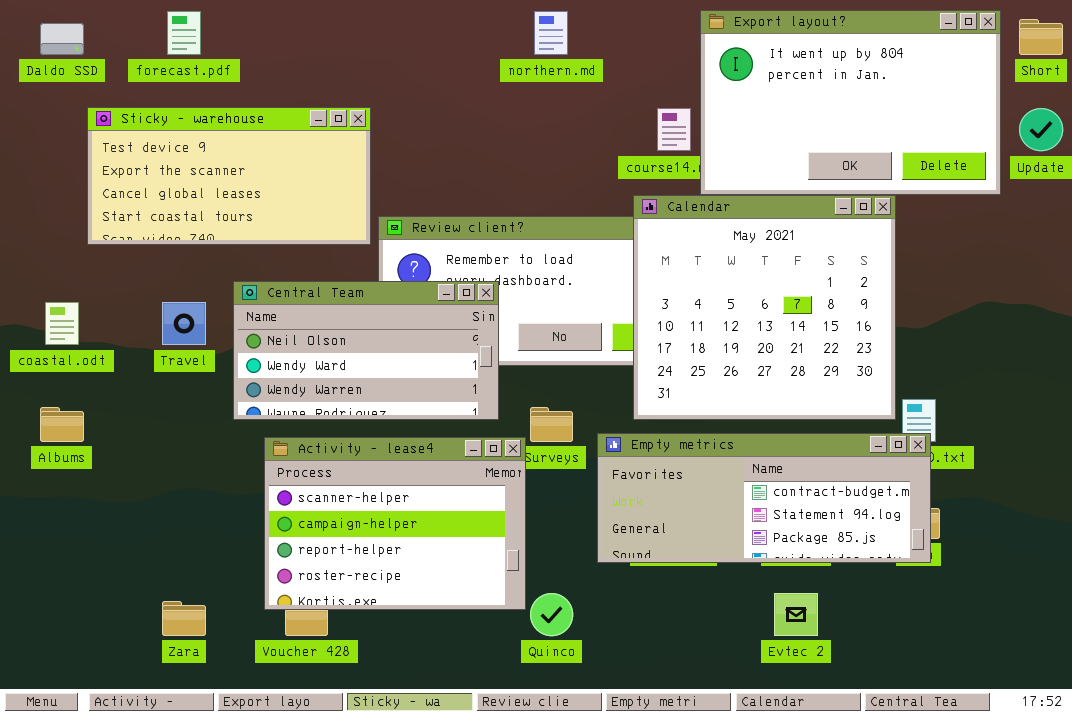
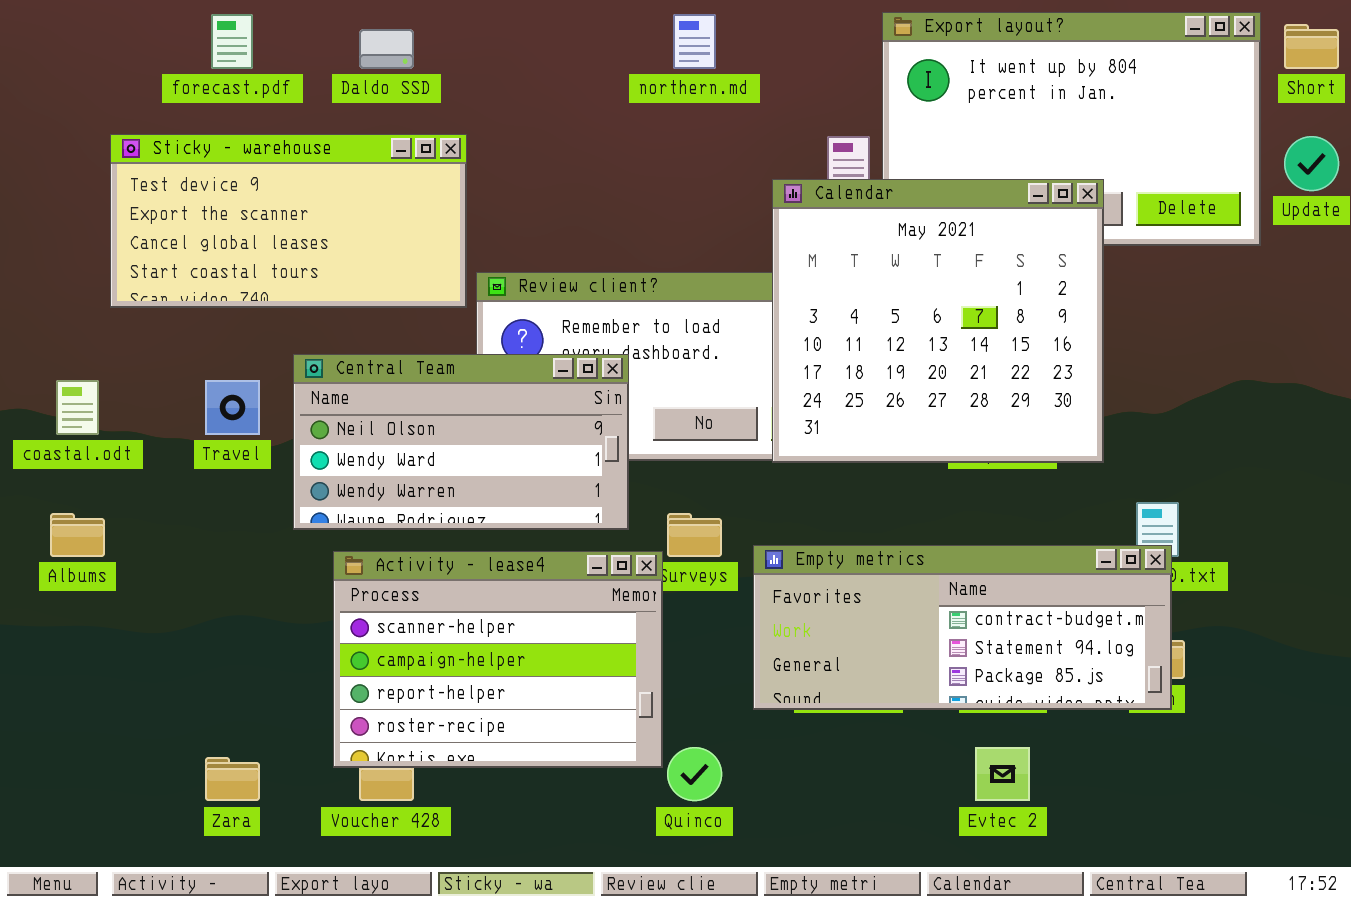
Daldo SSD: [40,23,84,55] -> [359,29,414,69], moved
Calendar: [633,195,896,420] -> [772,179,1104,463], moved

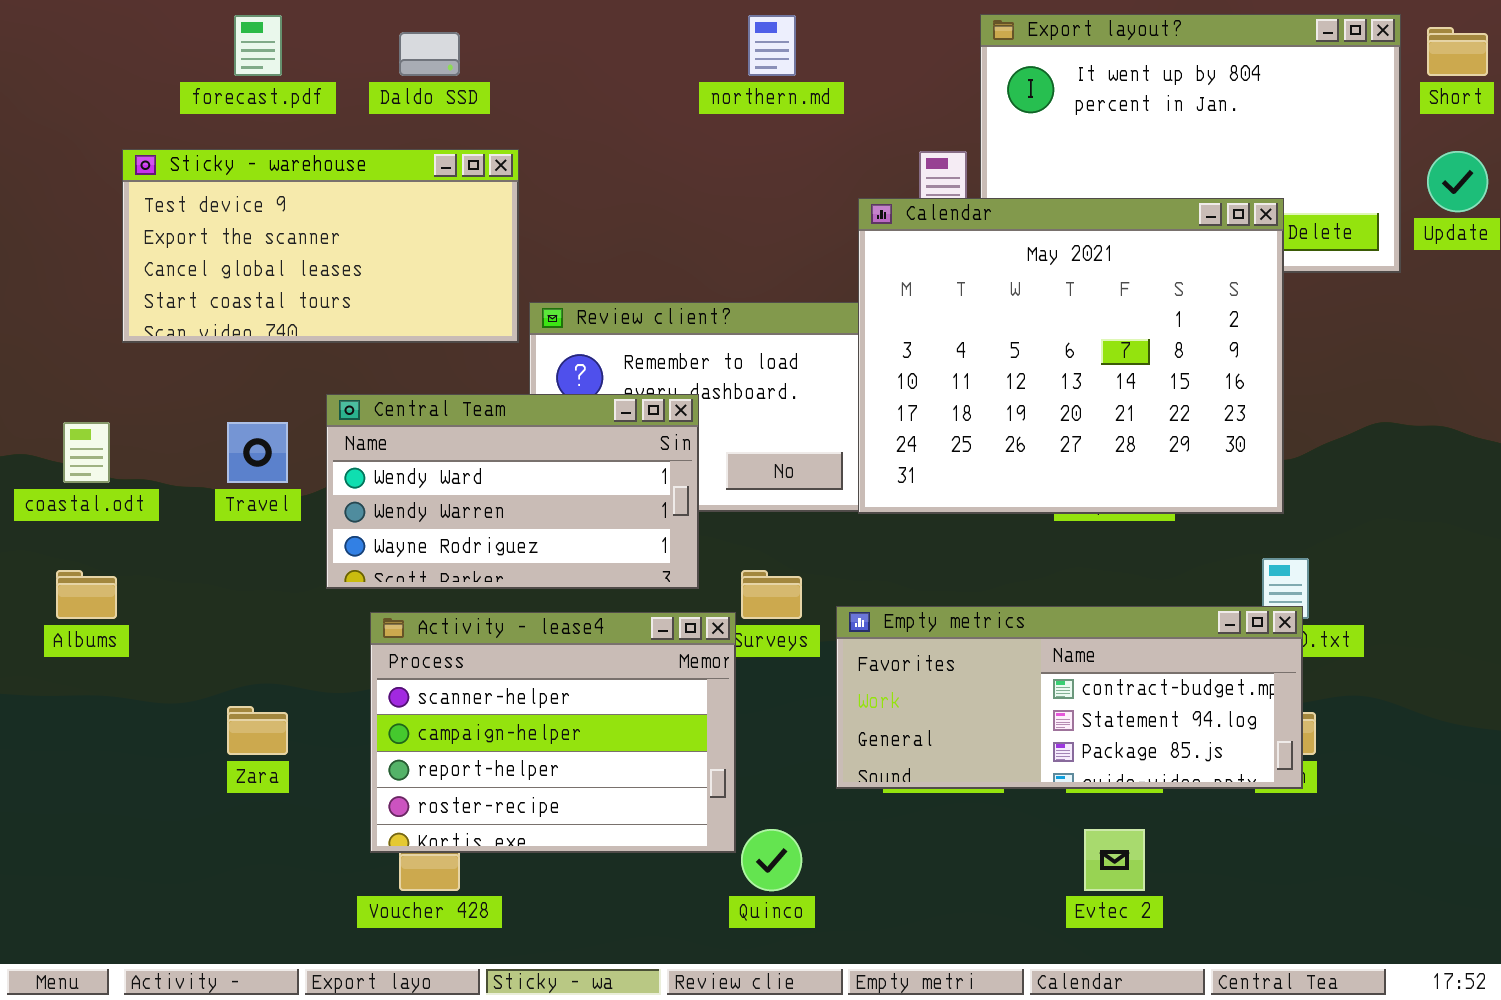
Calendar: [772,179,1104,463] -> [858,198,1284,514], resized
Central Team: [293,354,629,530] -> [326,394,699,589], scrolled down 1 row
Zara: [205,757,260,801] -> [227,706,288,755], moved

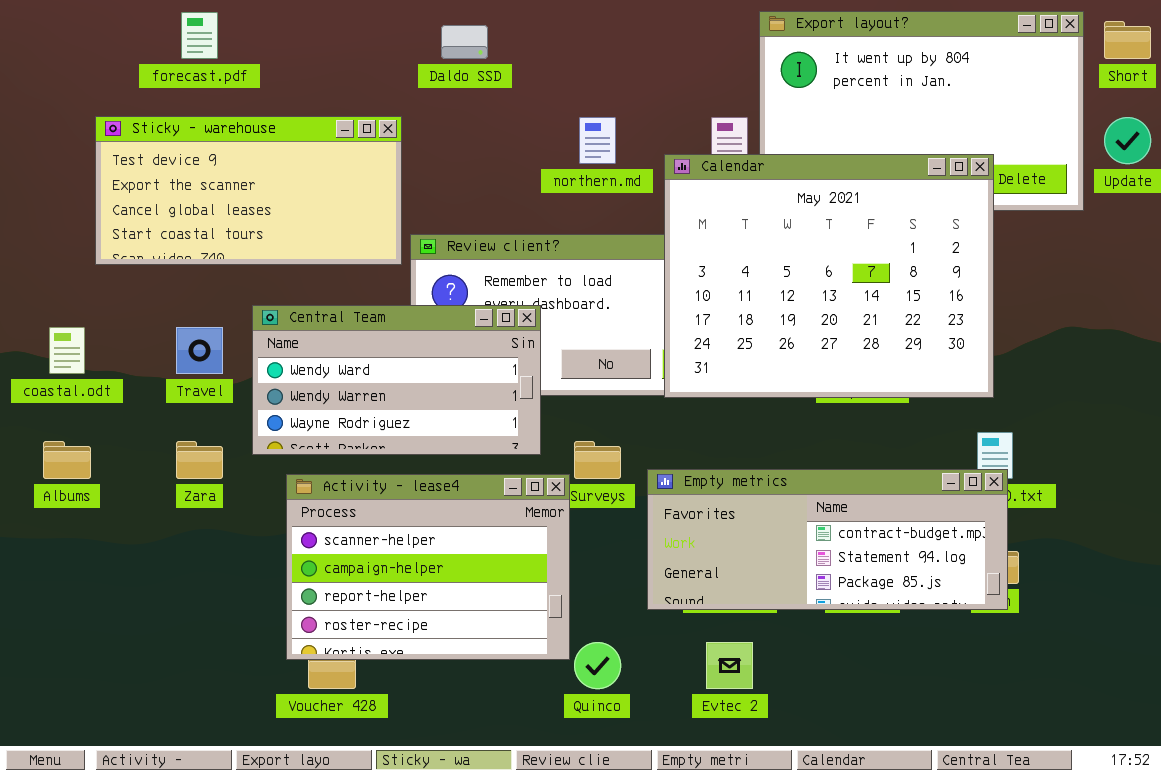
northern.md: [748,15,796,76] -> [579,117,616,164], moved
Daldo SSD: [399,32,460,76] -> [441,25,488,59], moved
Zara: [227,706,288,755] -> [176,441,223,479], moved
Evtec 2: [1084,829,1145,891] -> [706,642,753,689], moved

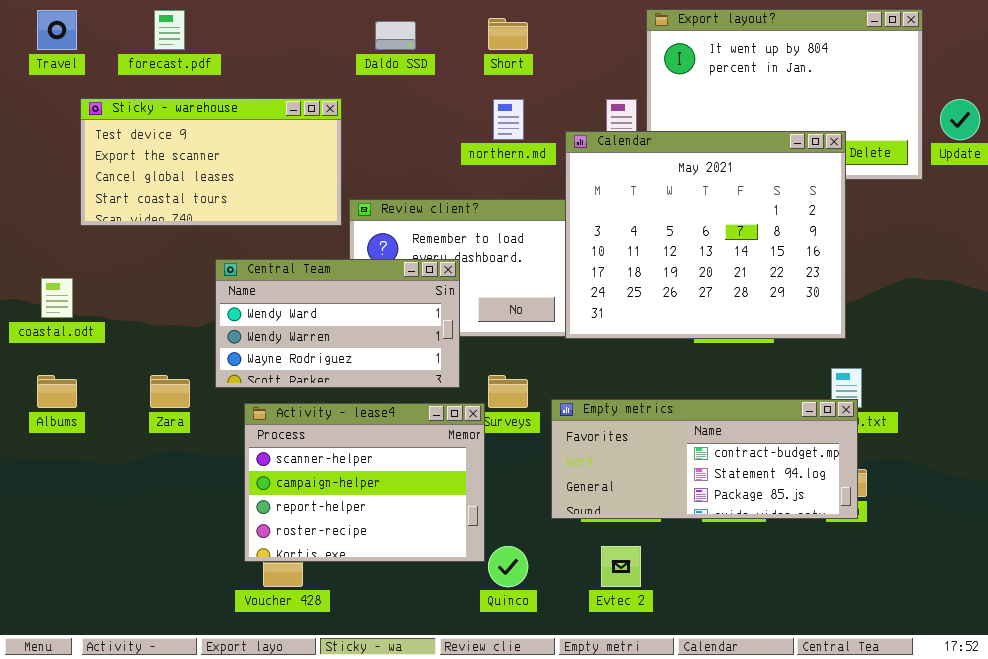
Short: [1104,21,1151,59] -> [488,18,528,50], moved
Travel: [176,327,223,374] -> [37,10,77,50], moved

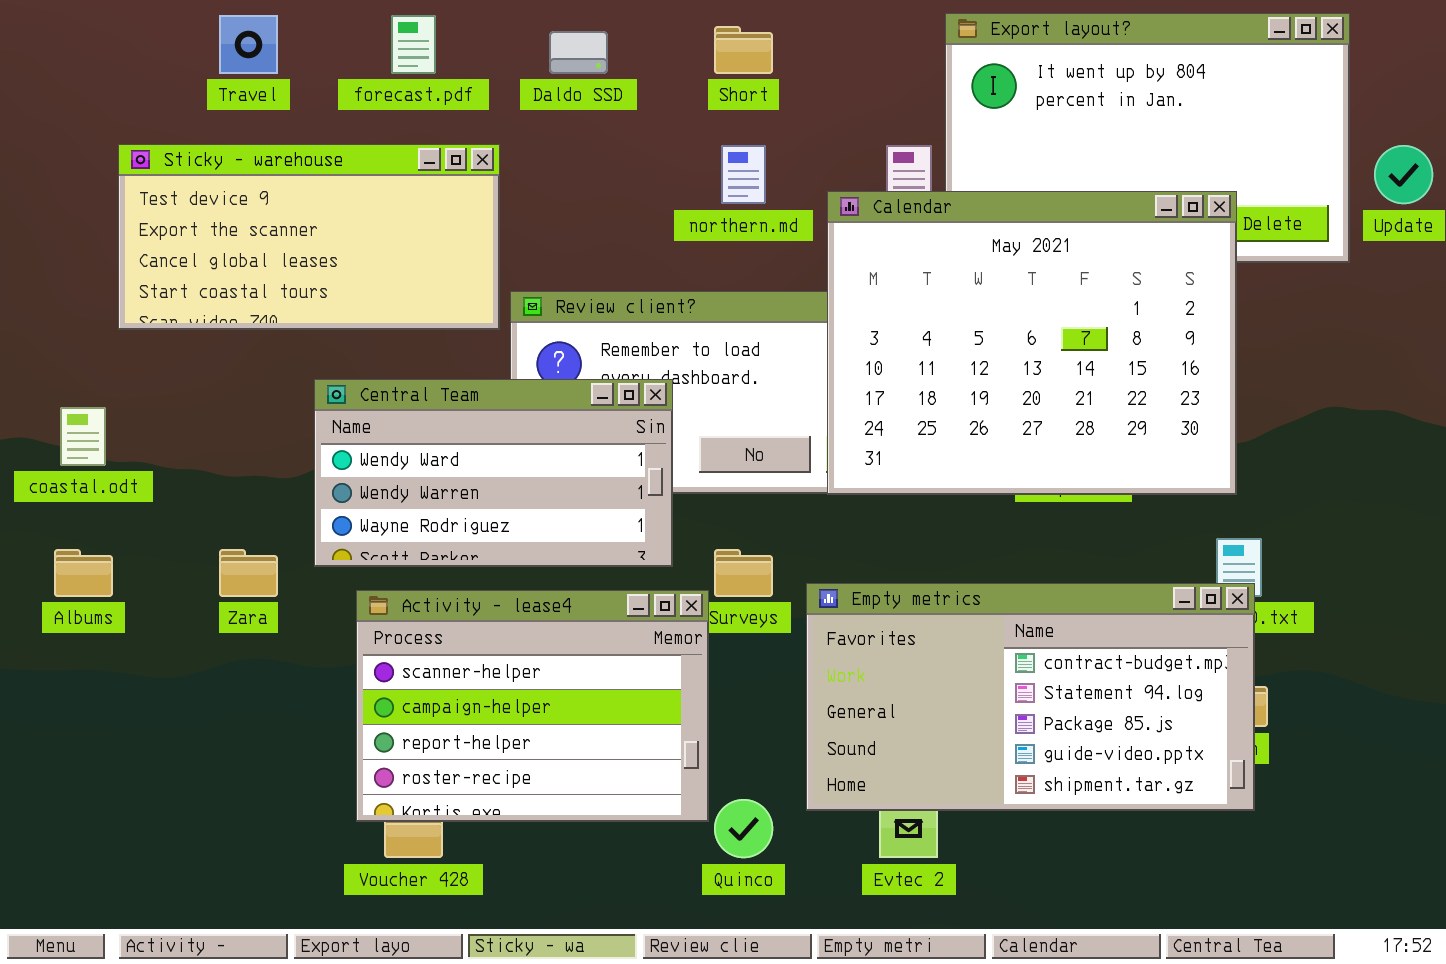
Travel: [37,10,77,50] -> [219,15,278,74], moved
forecast.pdf: [154,10,185,50] -> [391,15,436,74], moved
Empty metrics: [551,399,858,519] -> [806,583,1255,811], resized

